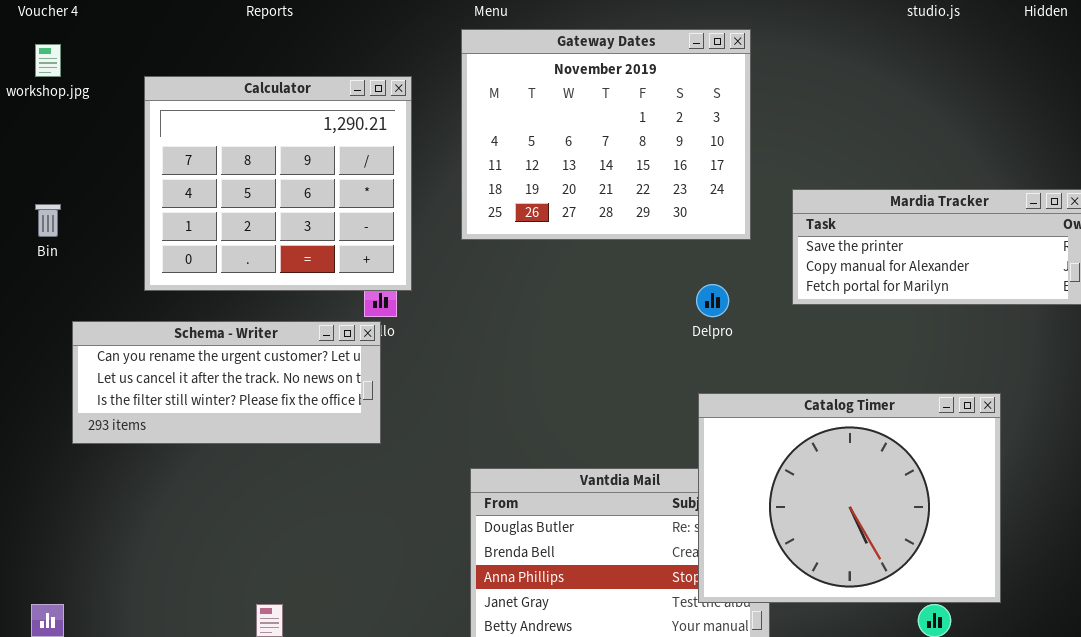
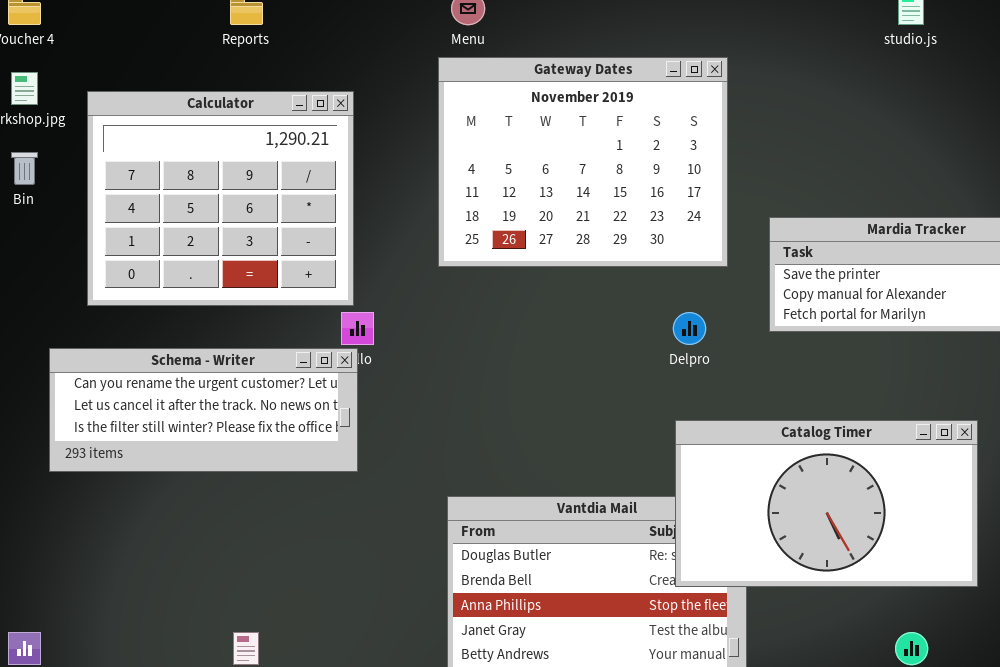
Calculator: [144,76,412,291] -> [87,91,354,306], moved
Bin: [35,204,61,237] -> [11,152,38,185], moved
Catalog Timer: [698,393,1001,603] -> [675,420,978,587], resized

